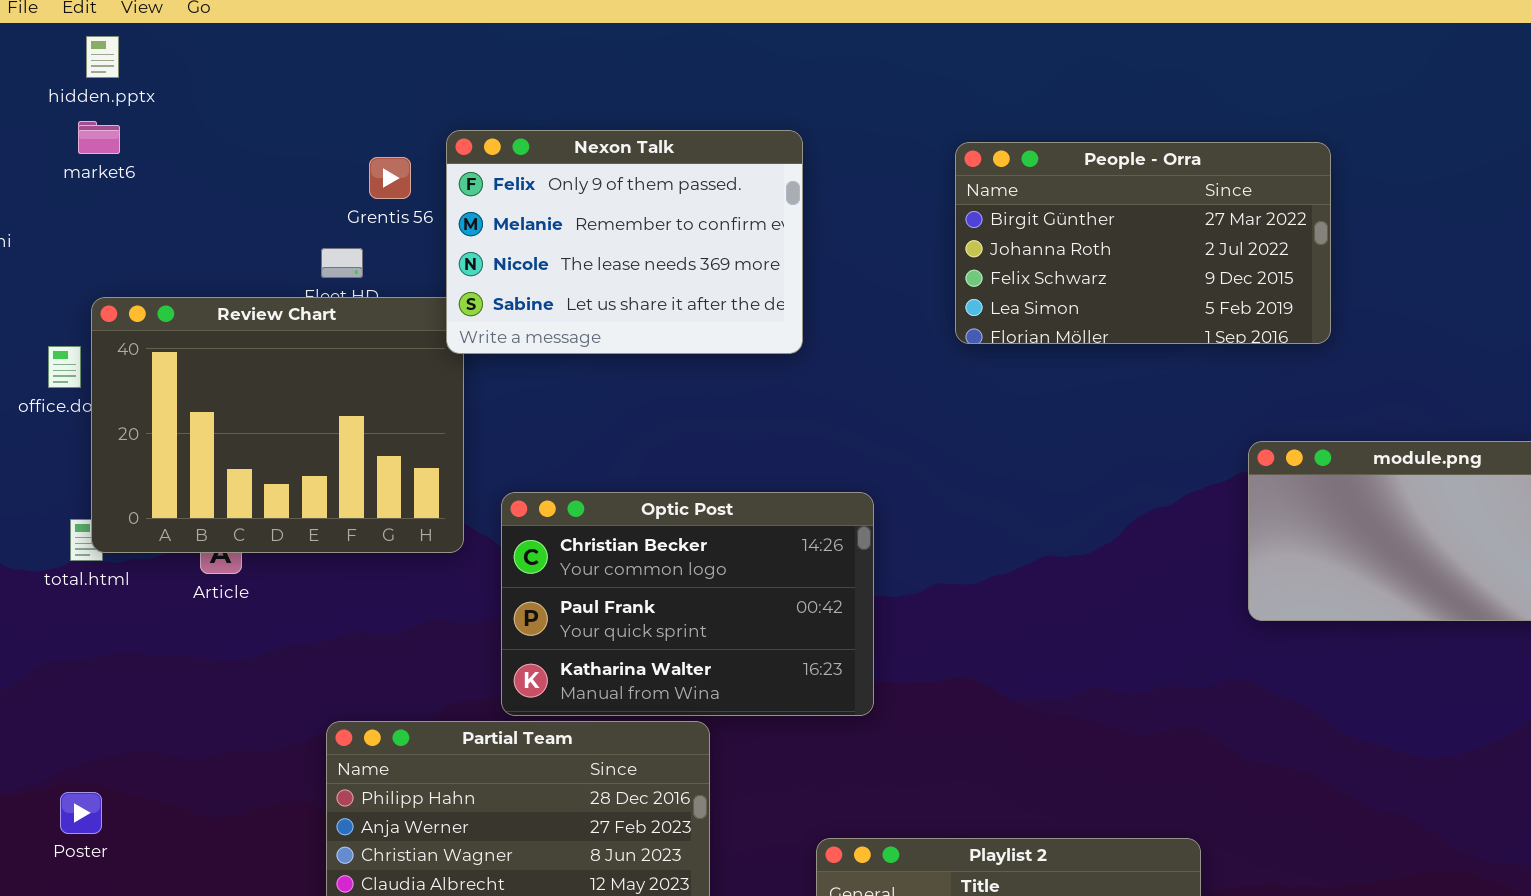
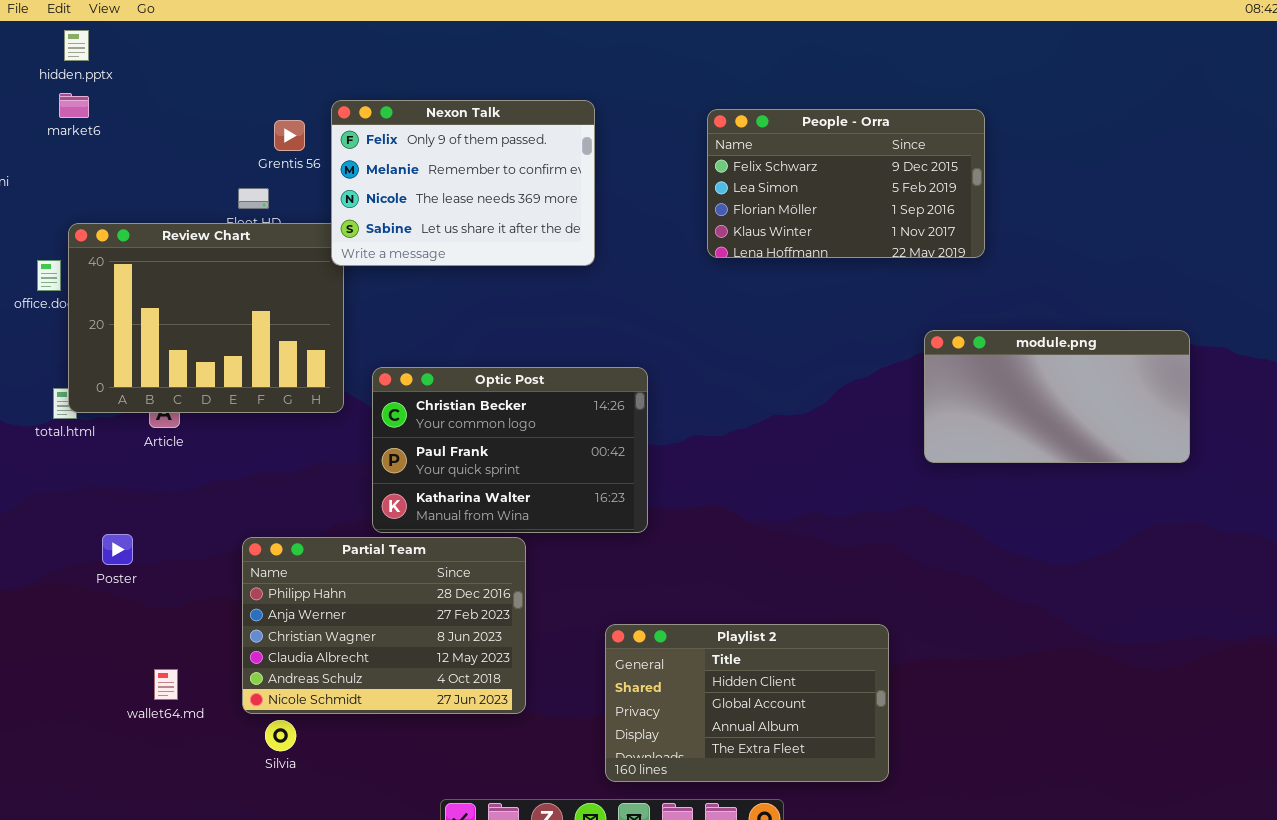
People - Orra: [955,142,1331,344] -> [707,109,985,258], scrolled down 2 rows
Poster: [60,792,102,834] -> [102,534,133,565], moved

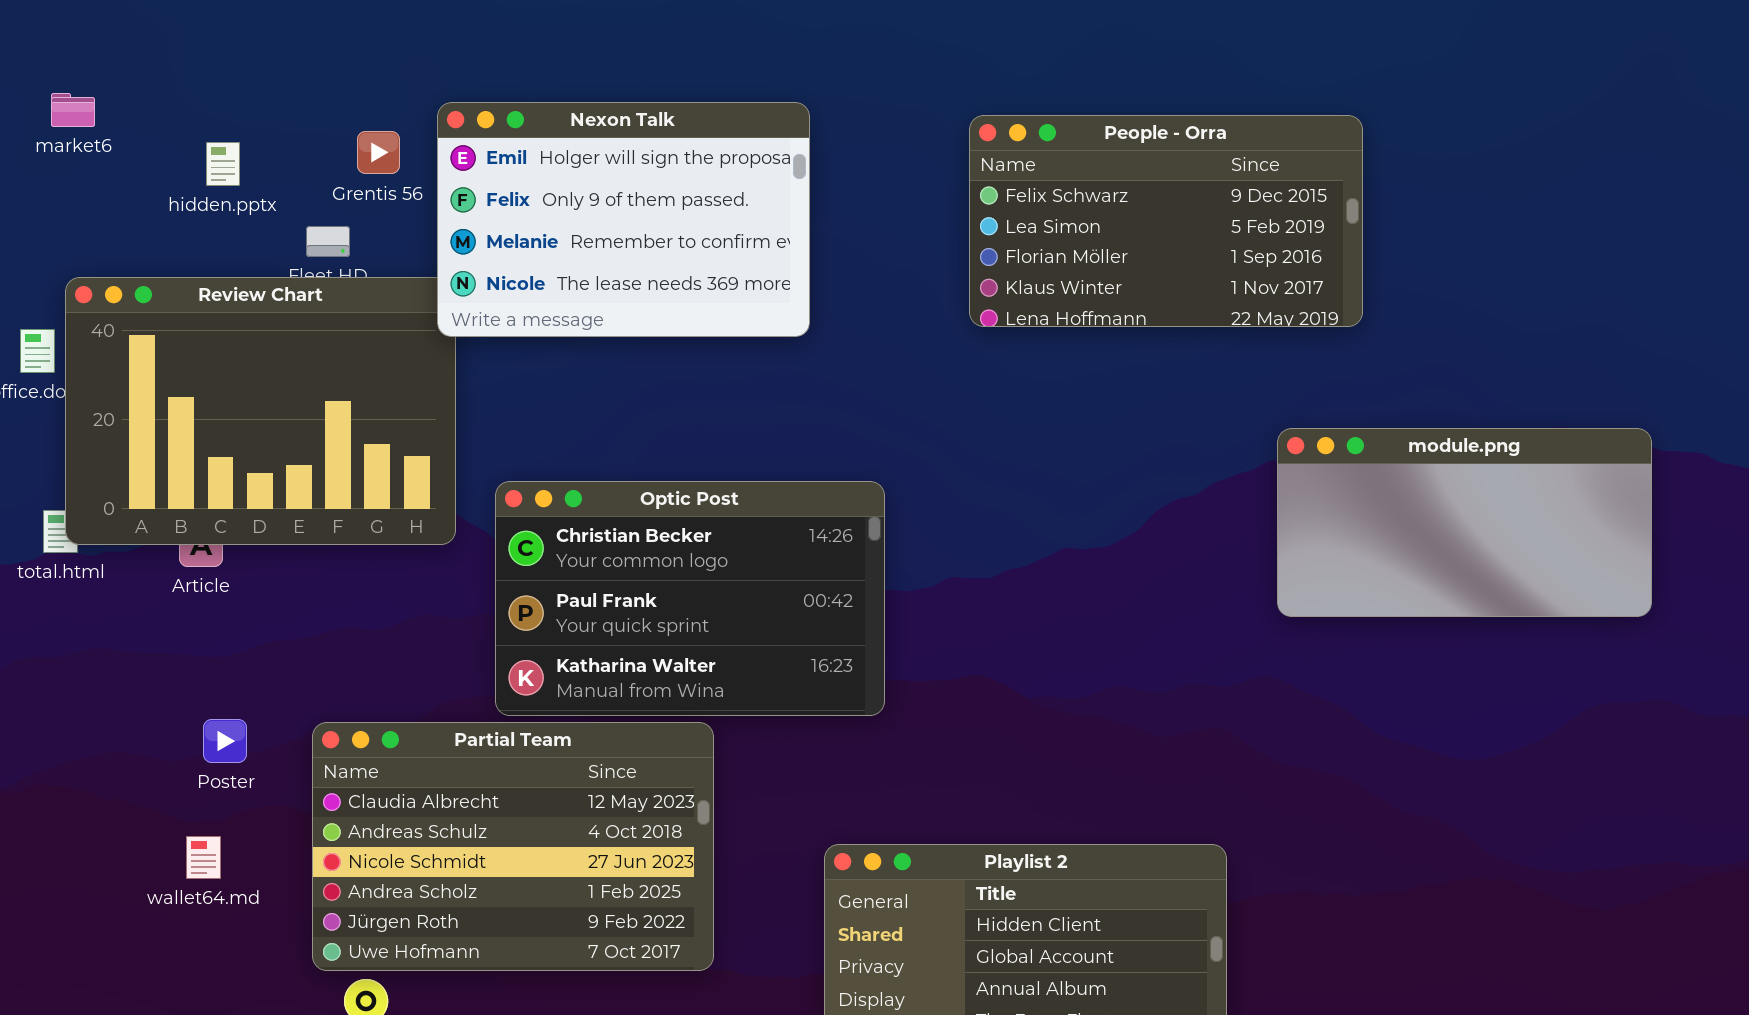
hidden.pptx: [64,30,89,61] -> [206,142,240,186], moved
Nexon Talk: [331,100,595,266] -> [437,102,810,337], scrolled up 1 row
Poster: [102,534,133,565] -> [203,719,247,763], moved
Partial Team: [242,537,526,714] -> [312,722,714,971], scrolled down 3 rows
wallet64.md: [154,669,178,700] -> [186,836,221,879], moved

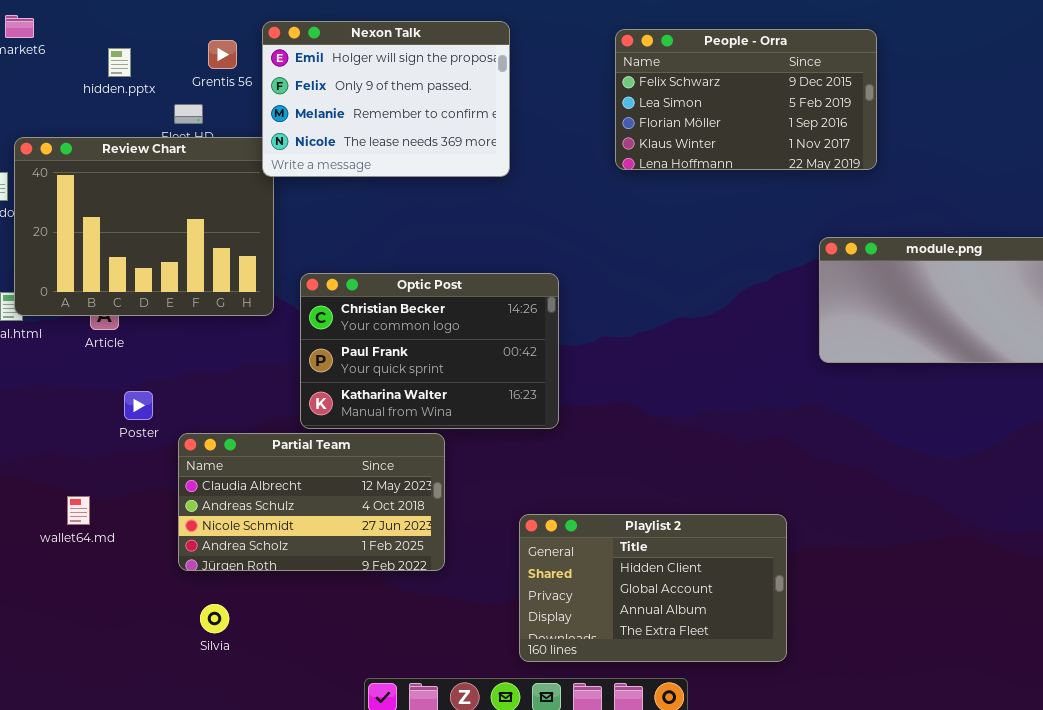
Poster: [203,719,247,763] -> [124,391,153,420], moved
Partial Team: [312,722,714,971] -> [178,433,445,571], resized
wallet64.md: [186,836,221,879] -> [67,496,90,525], moved

